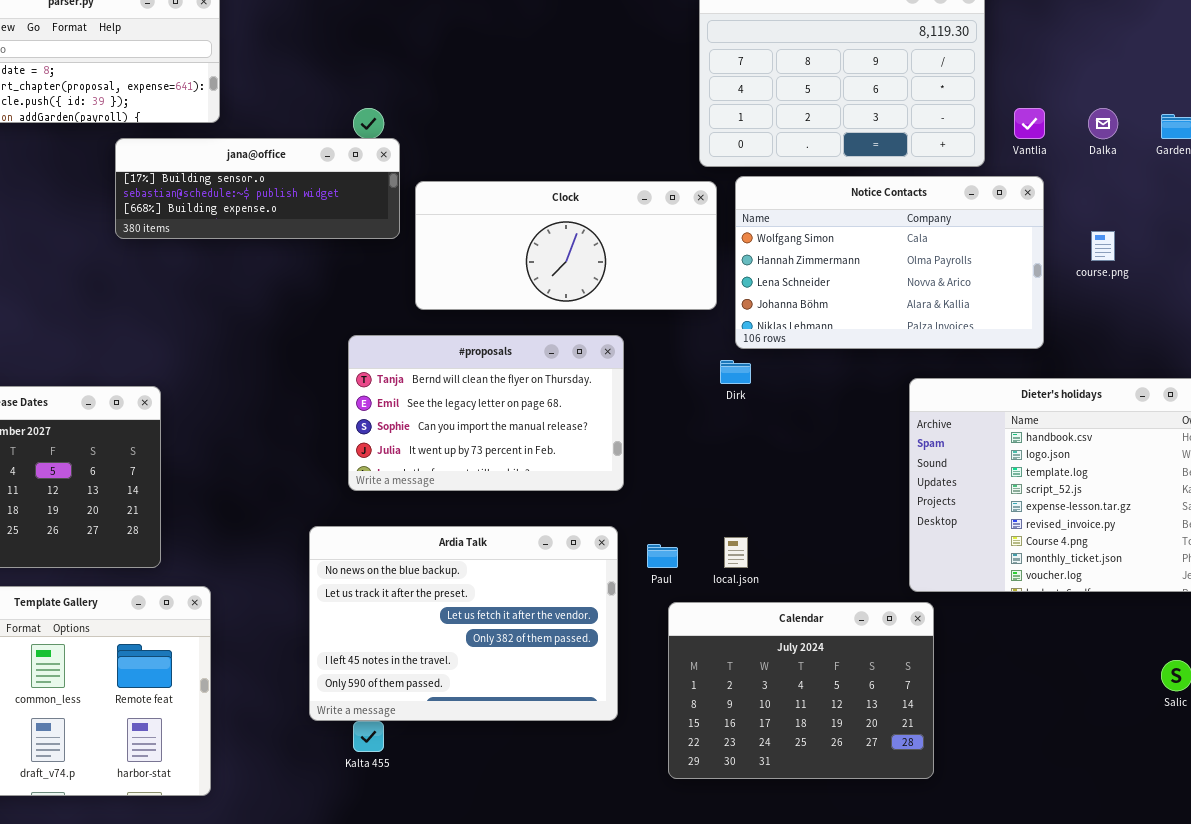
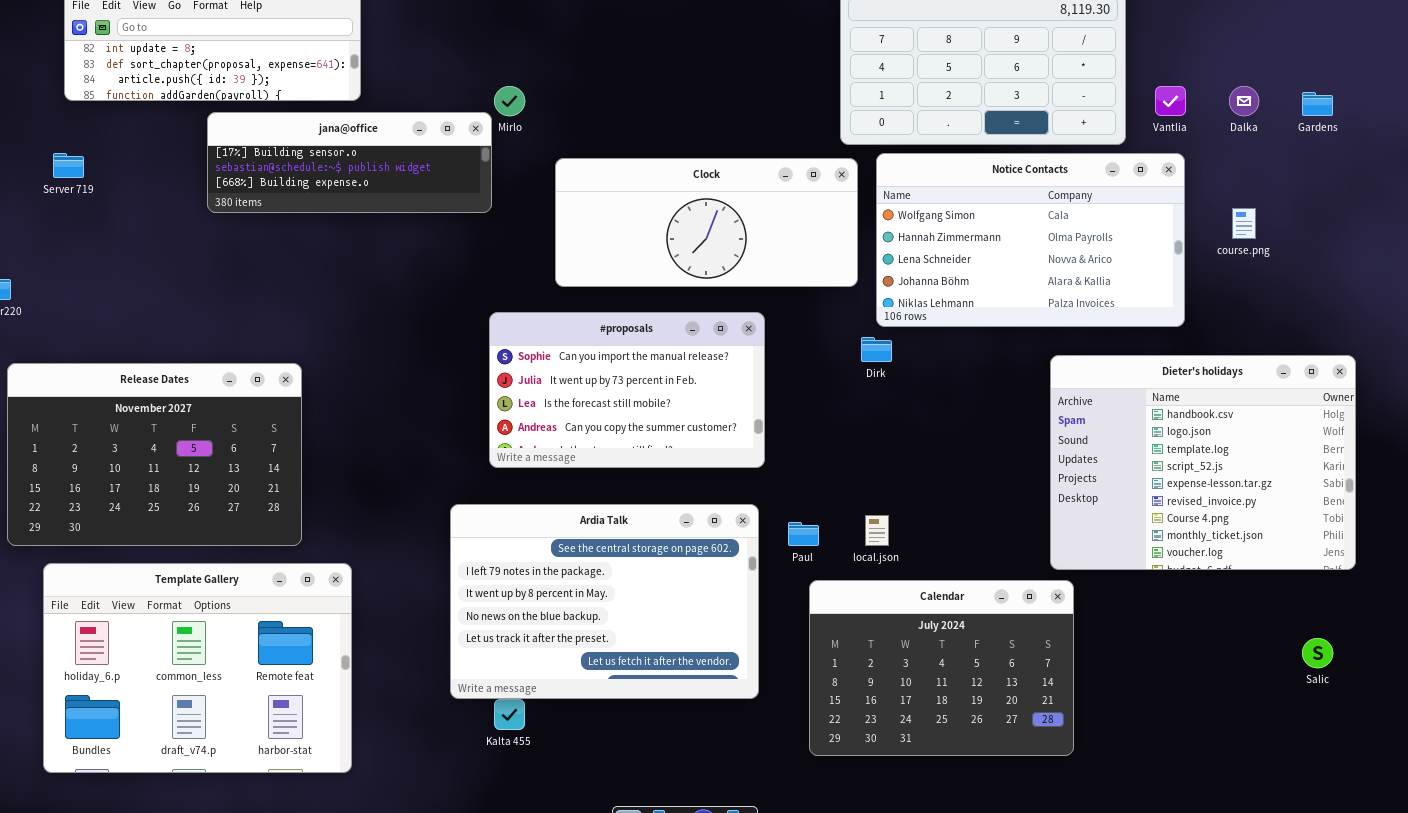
jana@office: [115,138,400,239] -> [207,112,492,213], moved
#proposals: [348,335,624,491] -> [489,312,765,468], scrolled down 2 rows
Ardia Talk: [309,526,618,721] -> [450,504,759,699], scrolled up 3 rows

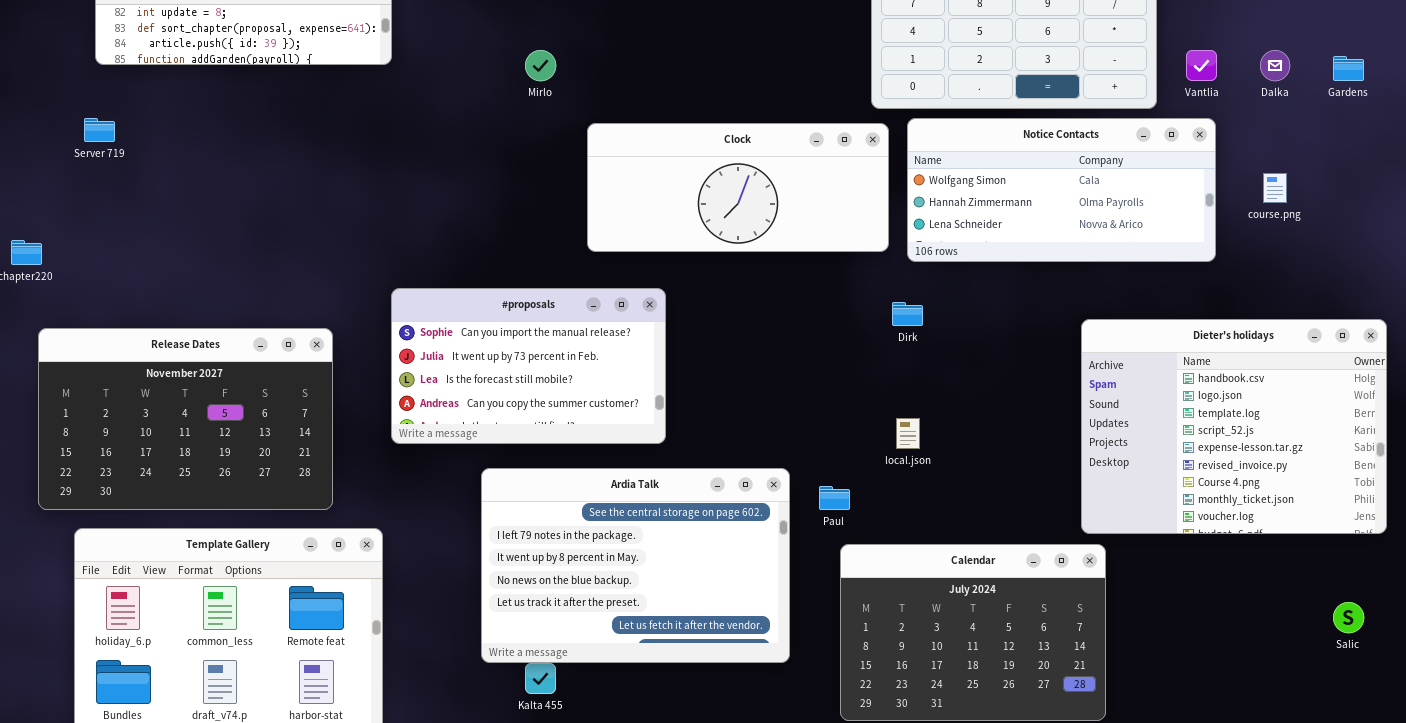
jana@office: [207,112,492,213] -> none, closed
Notice Contacts: [876,153,1185,327] -> [907,118,1216,262], resized
#proposals: [489,312,765,468] -> [391,288,666,444], moved
local.json: [865,515,889,546] -> [896,418,920,449], moved

